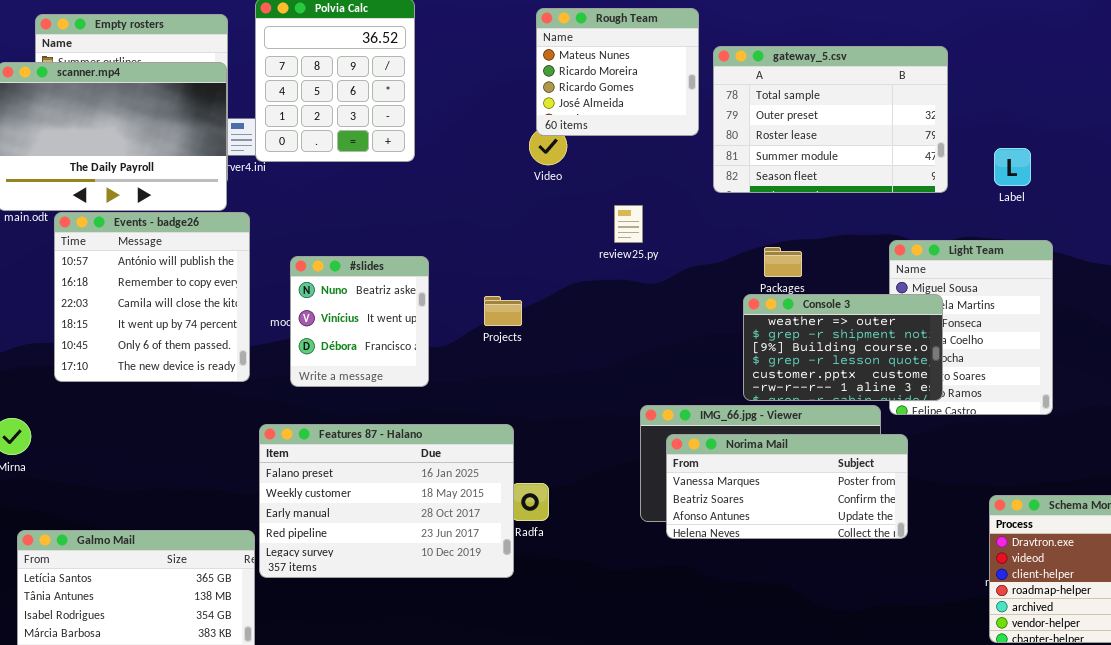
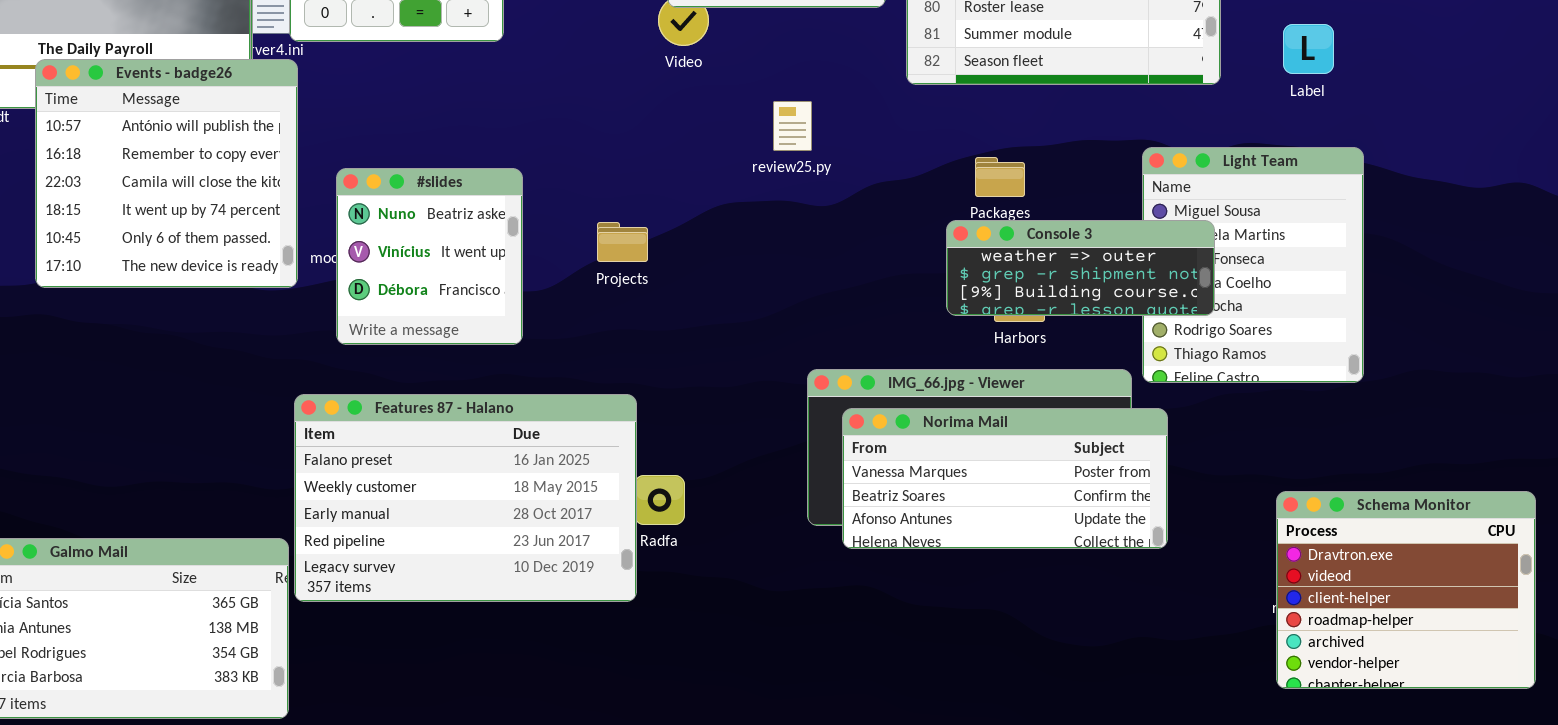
Events - badge26: [54,212,250,382] -> [35,59,298,288], moved
Console 3: [743,294,943,401] -> [946,220,1215,316], resized

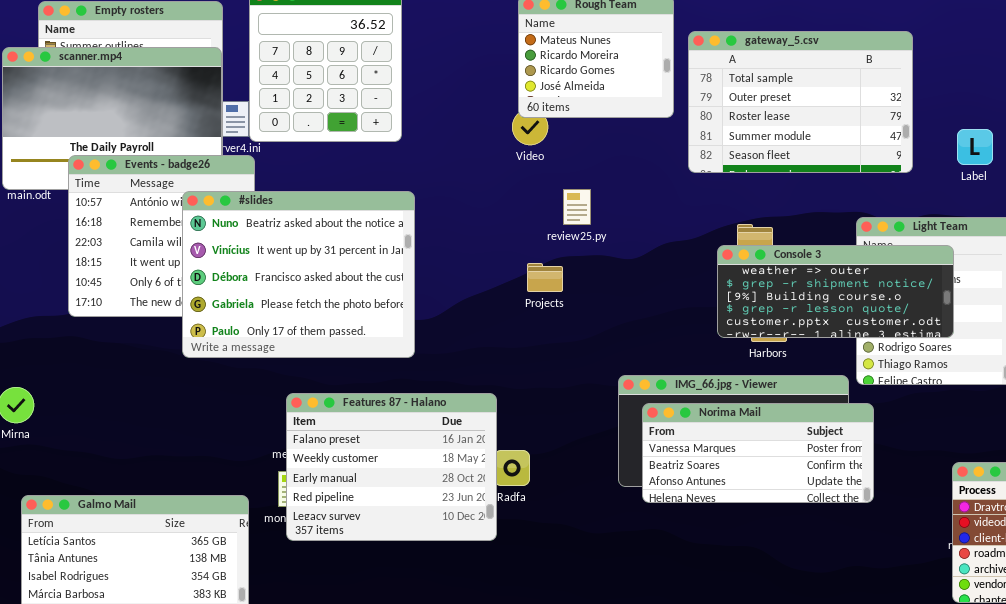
review25.py: [773,101,812,151] -> [563,189,591,225], moved
#slides: [336,168,523,345] -> [182,191,415,358], resized
Console 3: [946,220,1215,316] -> [717,245,954,338], resized
Projects: [597,222,648,262] -> [527,263,563,292], moved
Features 87 - Halano: [294,394,637,602] -> [286,393,497,541], resized

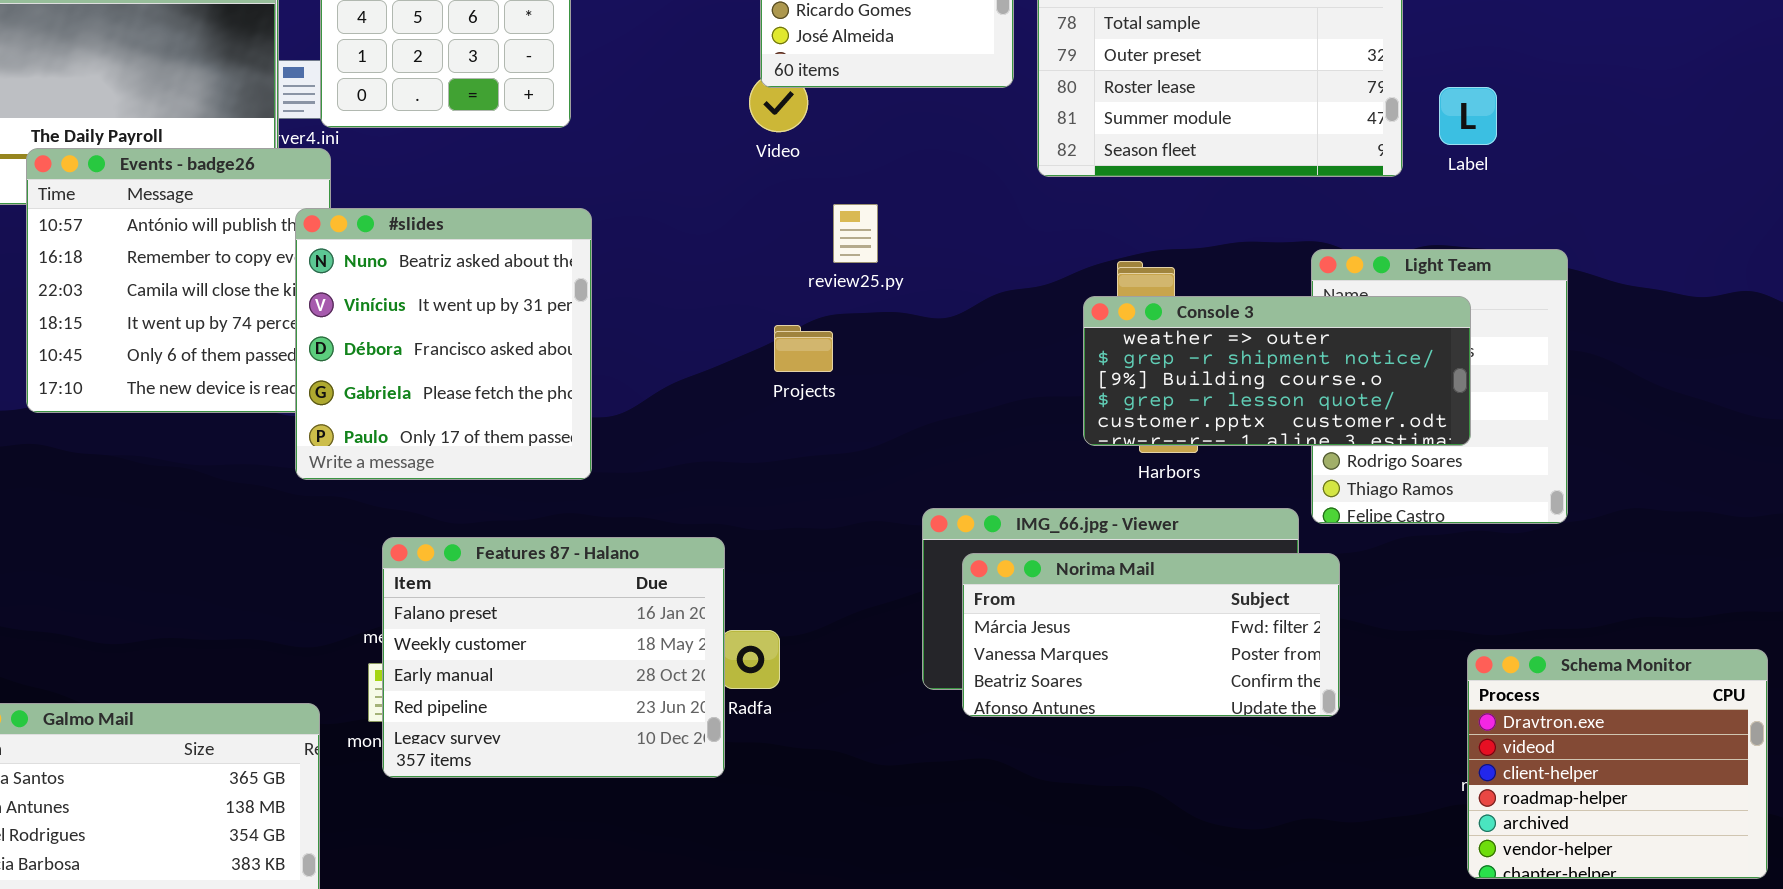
Label: [957,129,993,165] -> [1439,87,1497,145], moved
#slides: [182,191,415,358] -> [295,208,592,480], resized
Norima Mail: [642,403,874,503] -> [962,553,1340,717], scrolled up 1 row

